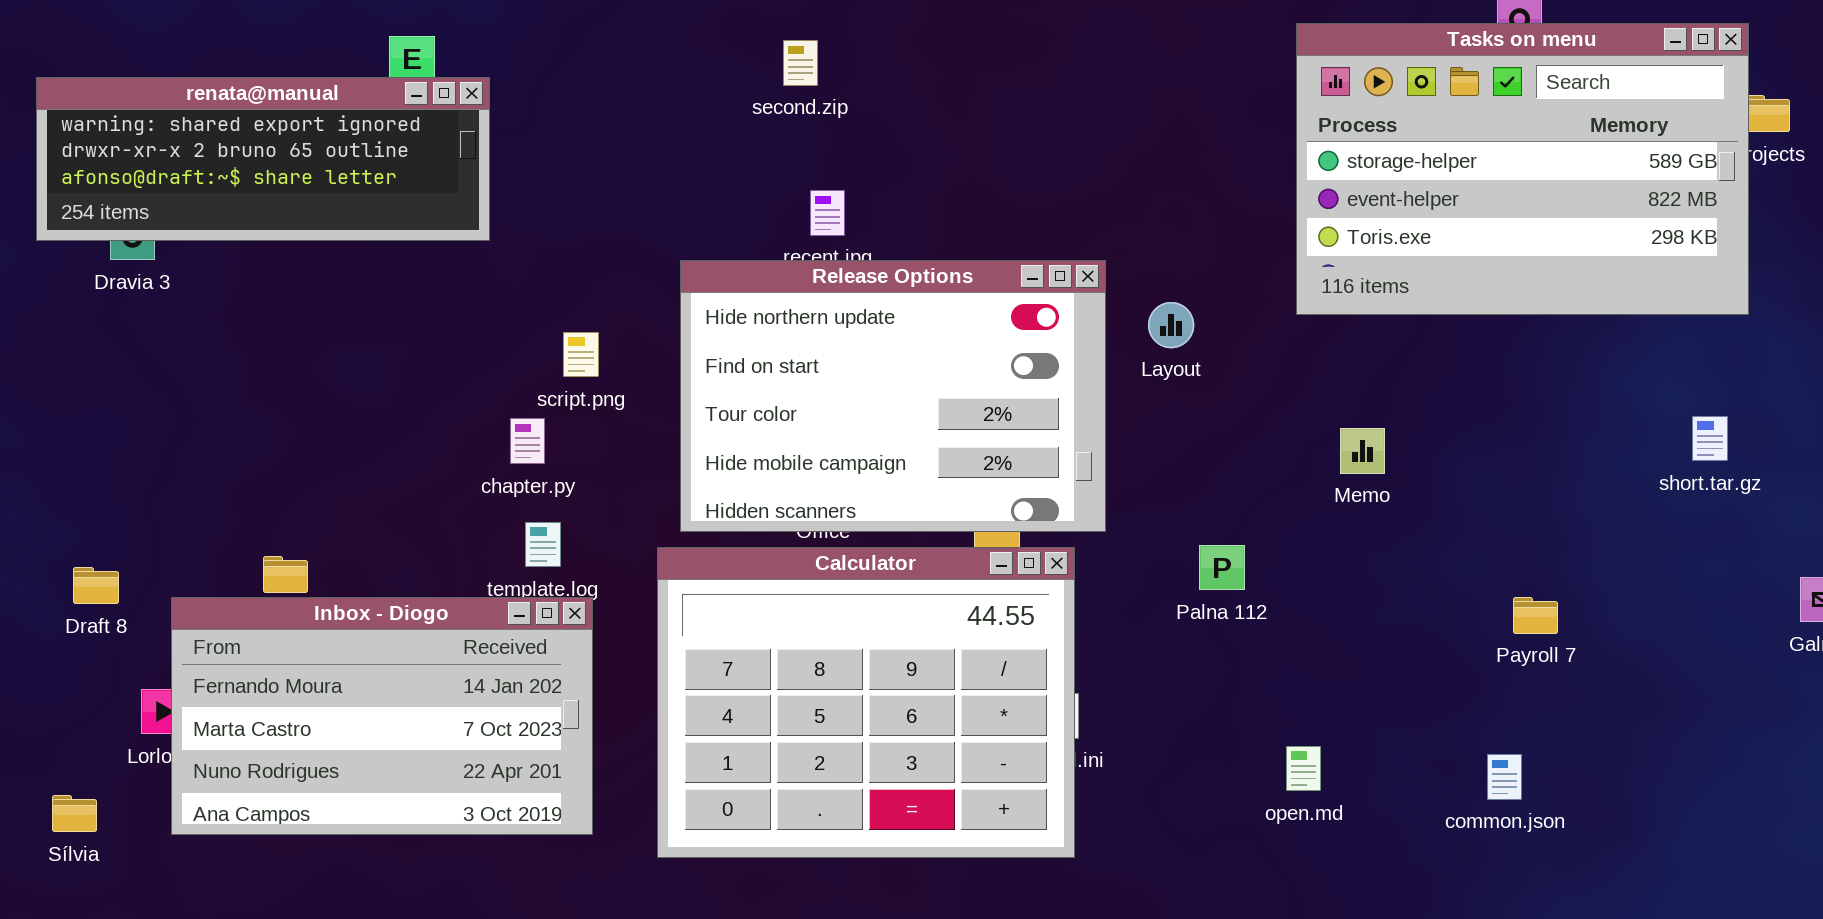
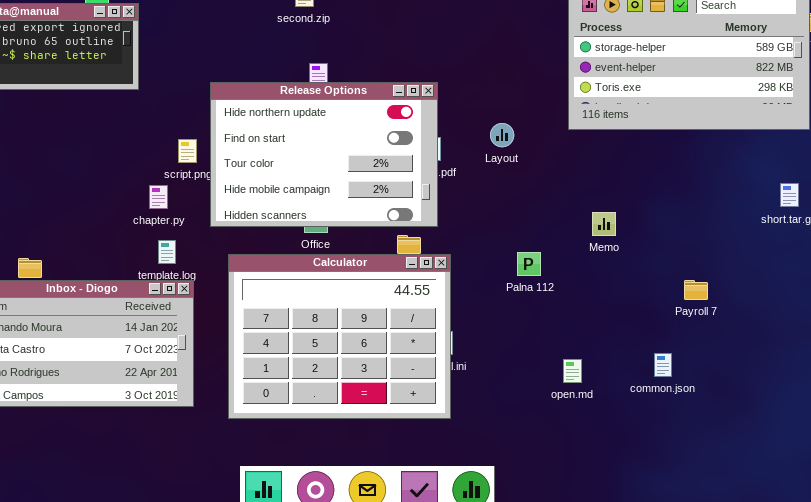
Release Options: [680,260,1106,532] -> [210,82,438,227], moved
Memo: [1340,428,1385,474] -> [592,212,616,236], moved
common.json: [1487,754,1522,800] -> [654,353,672,377], moved

